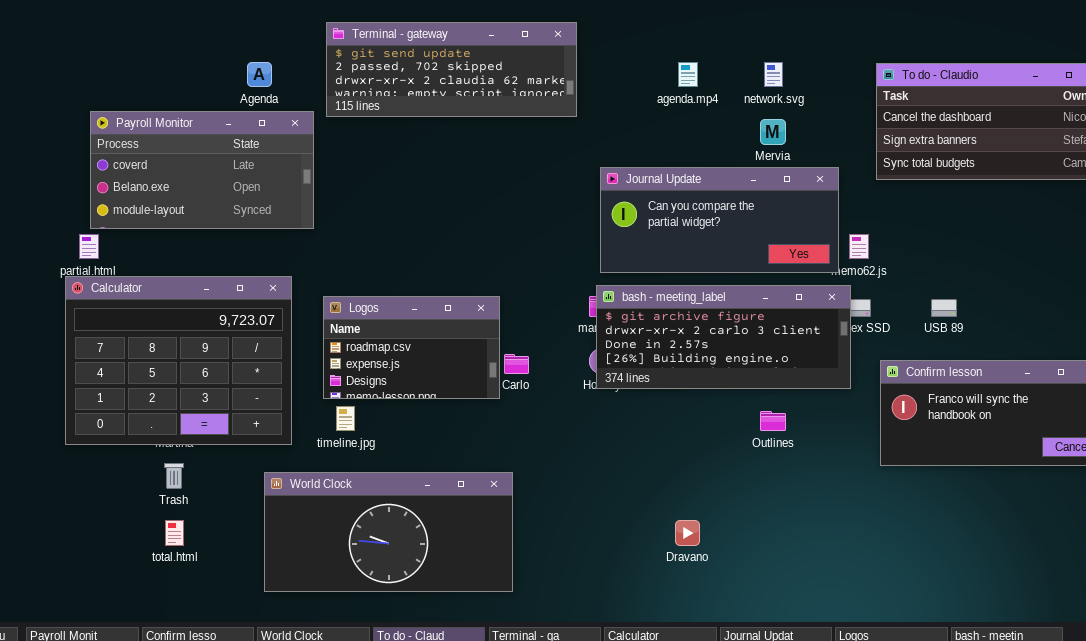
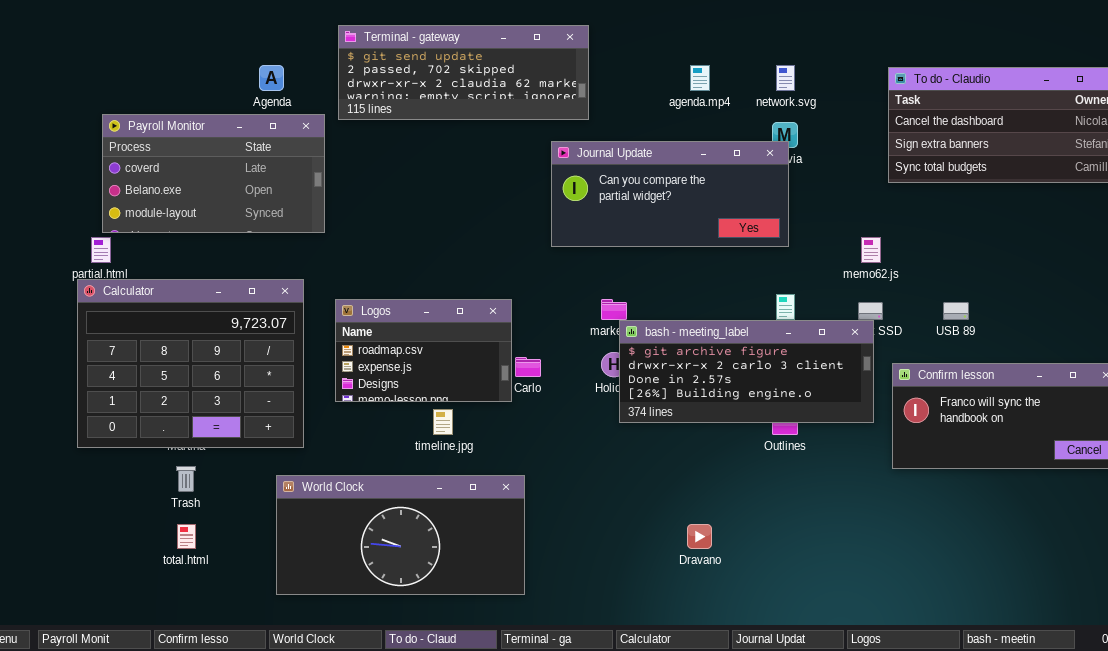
Journal Update: [600,167,839,273] -> [551,141,789,247], moved
bash - meeting_label: [596,285,851,389] -> [619,320,874,423], moved
timeline.jpg: [336,406,355,431] -> [433,409,453,435], moved

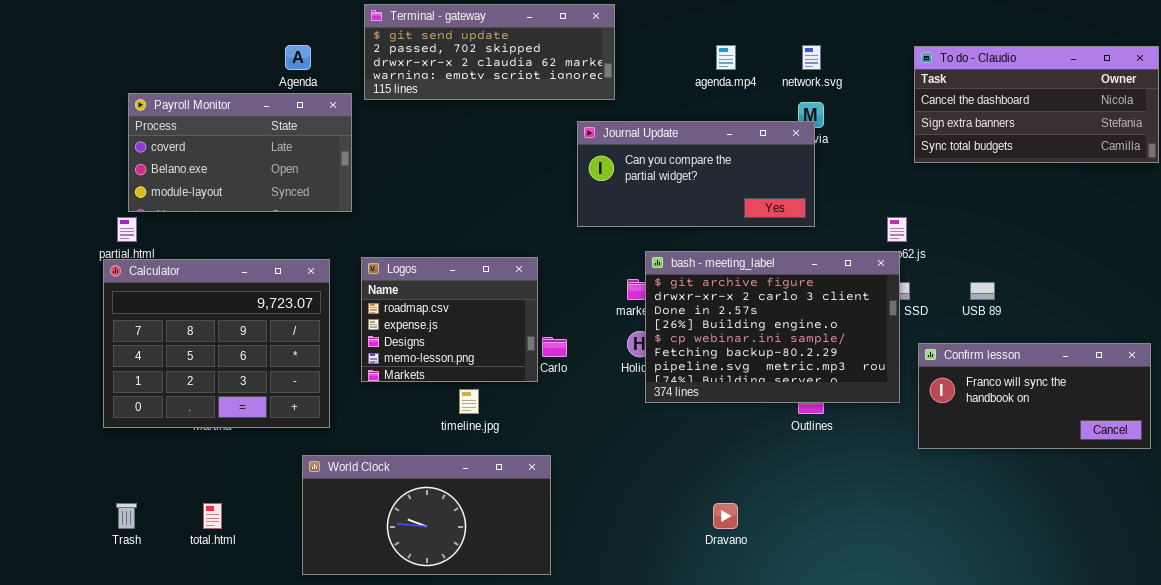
Logos: [335,299,512,402] -> [361,257,538,382], resized
bash - meeting_label: [619,320,874,423] -> [645,251,900,403], resized
Trash: [176,466,196,492] -> [116,503,137,529], moved

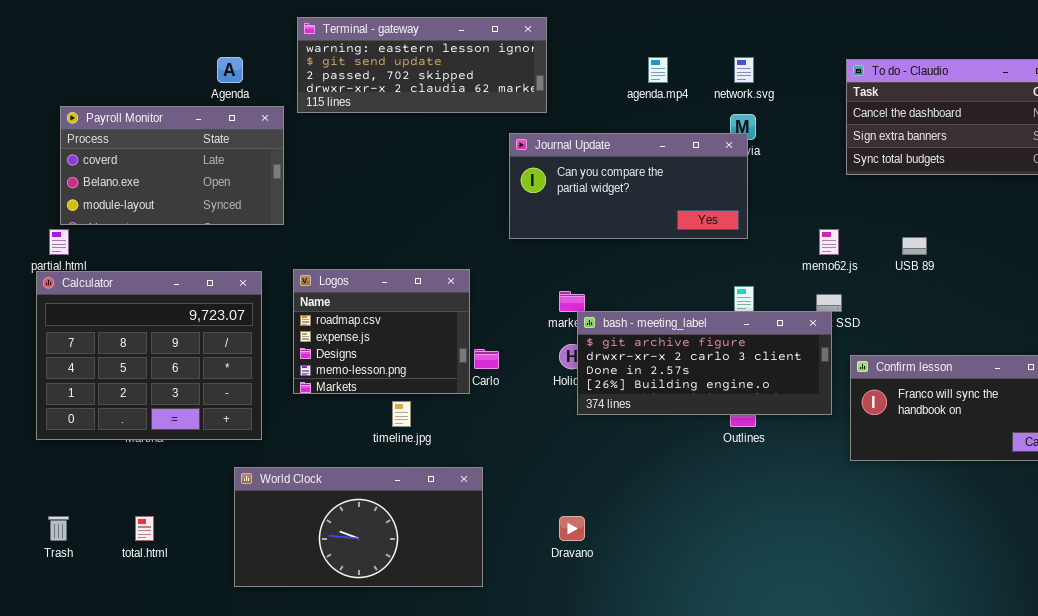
Terminal - gateway: [364,4,615,100] -> [297,17,547,113], scrolled up 1 row
bash - meeting_label: [645,251,900,403] -> [577,311,832,415], resized
USB 89: [970,282,995,300] -> [902,237,927,255], moved
Dravano: [713,503,738,529] -> [559,516,585,541], moved

